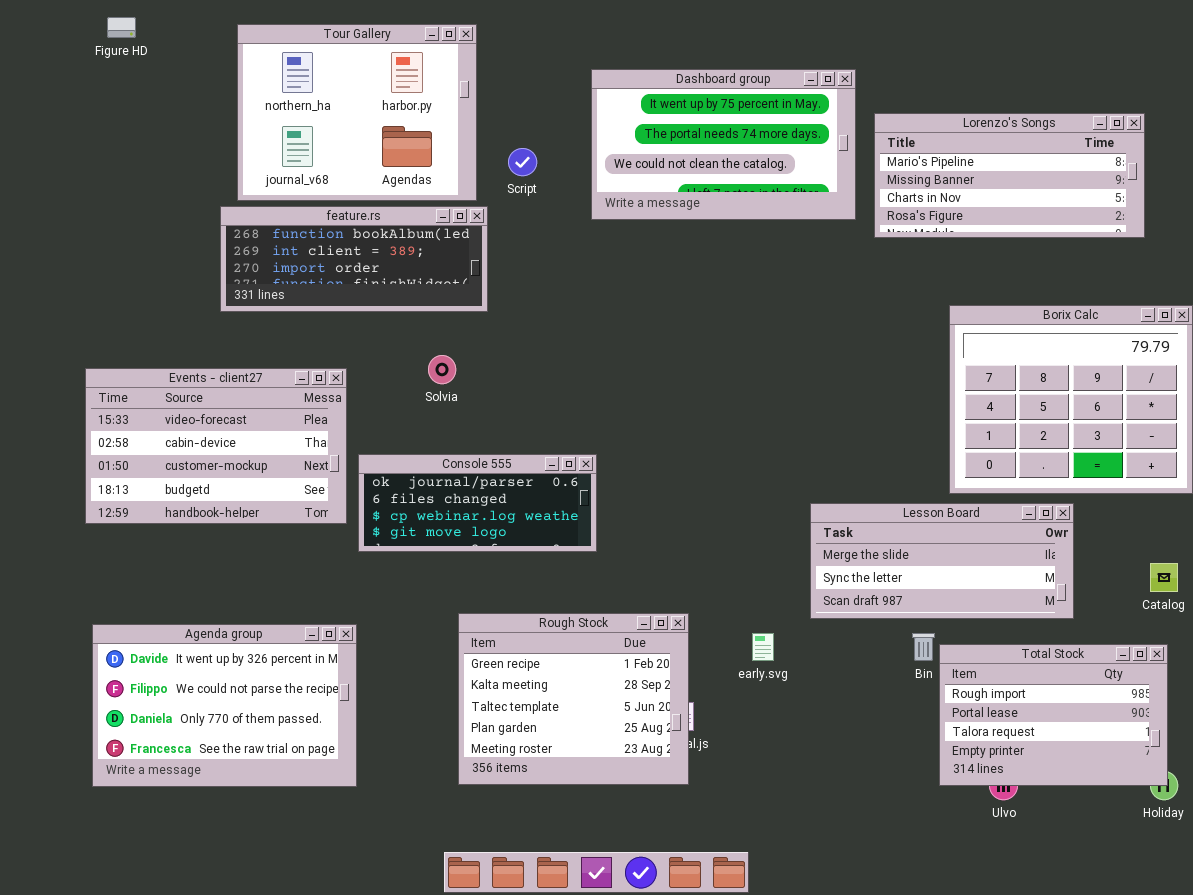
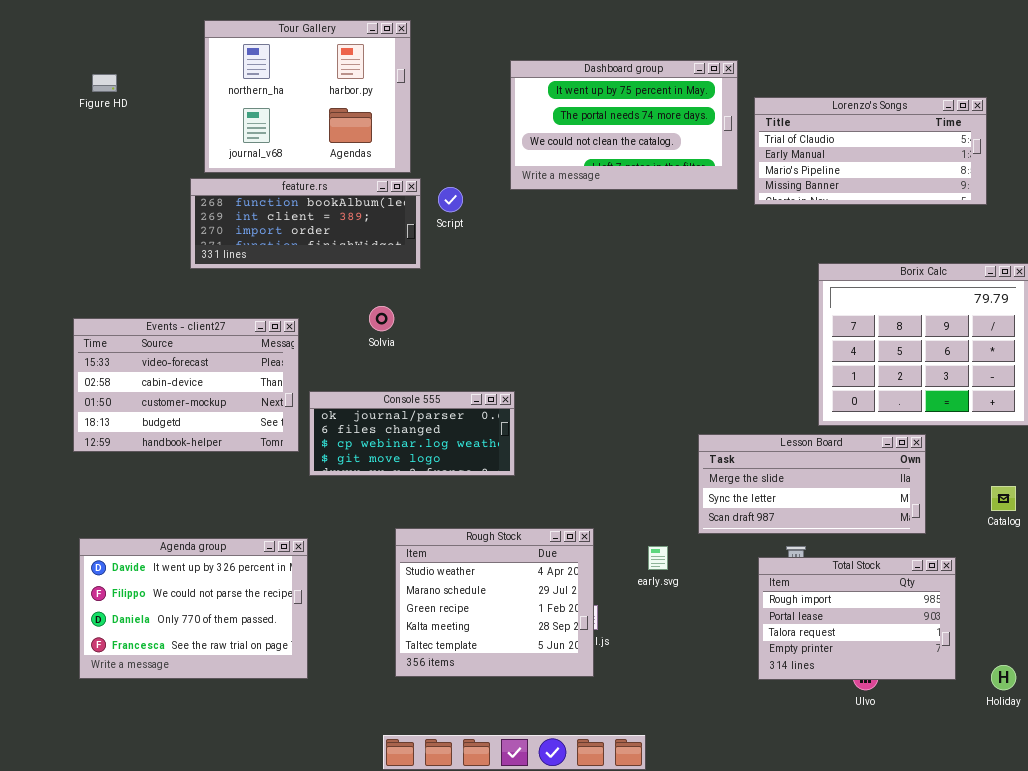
Figure HD: [107,17,136,38] -> [92,74,117,92], moved
Lorenzo's Songs: [874,113,1145,238] -> [754,97,987,205], scrolled up 2 rows
Script: [508,148,537,176] -> [438,187,463,212], moved
Rough Stock: [458,613,689,785] -> [395,528,594,677], scrolled up 2 rows
Total Stock: [939,644,1168,786] -> [758,557,956,680], moved

